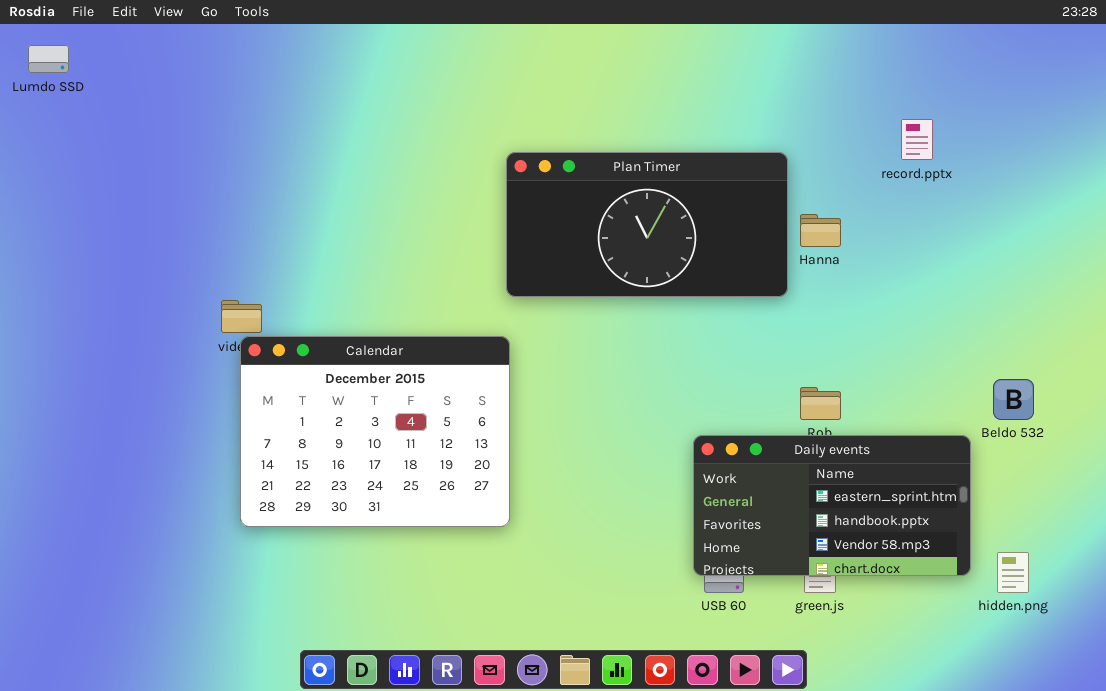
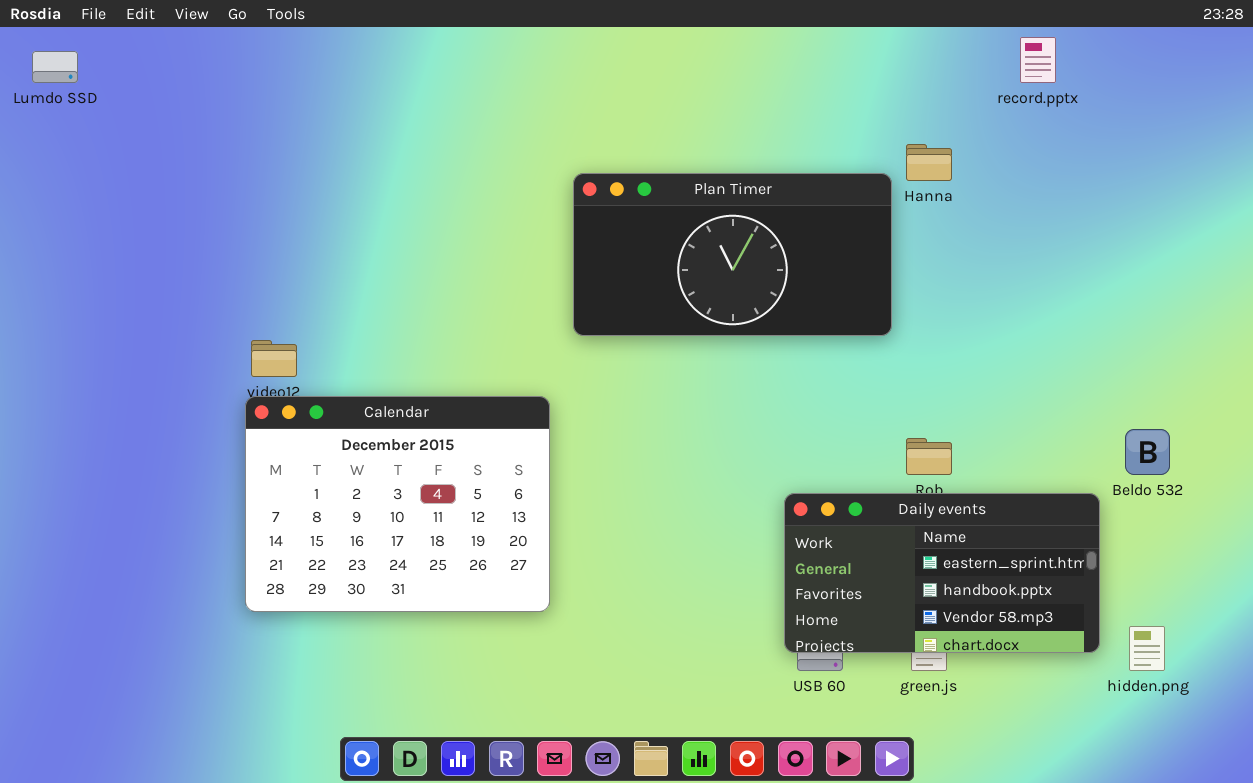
record.pptx: [901,119,933,160] -> [1020,37,1056,83], moved
Hanna: [800,214,841,247] -> [906,144,952,181], moved
Calendar: [240,336,510,527] -> [245,396,550,612], moved

